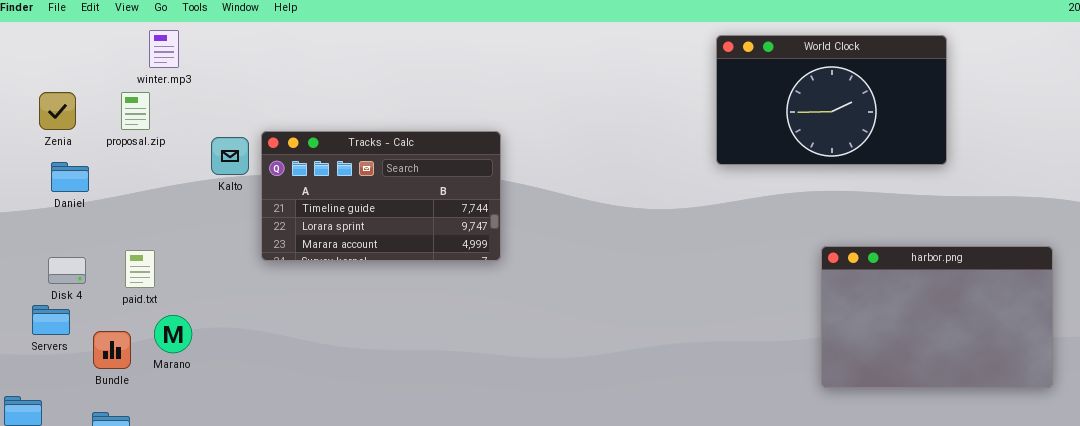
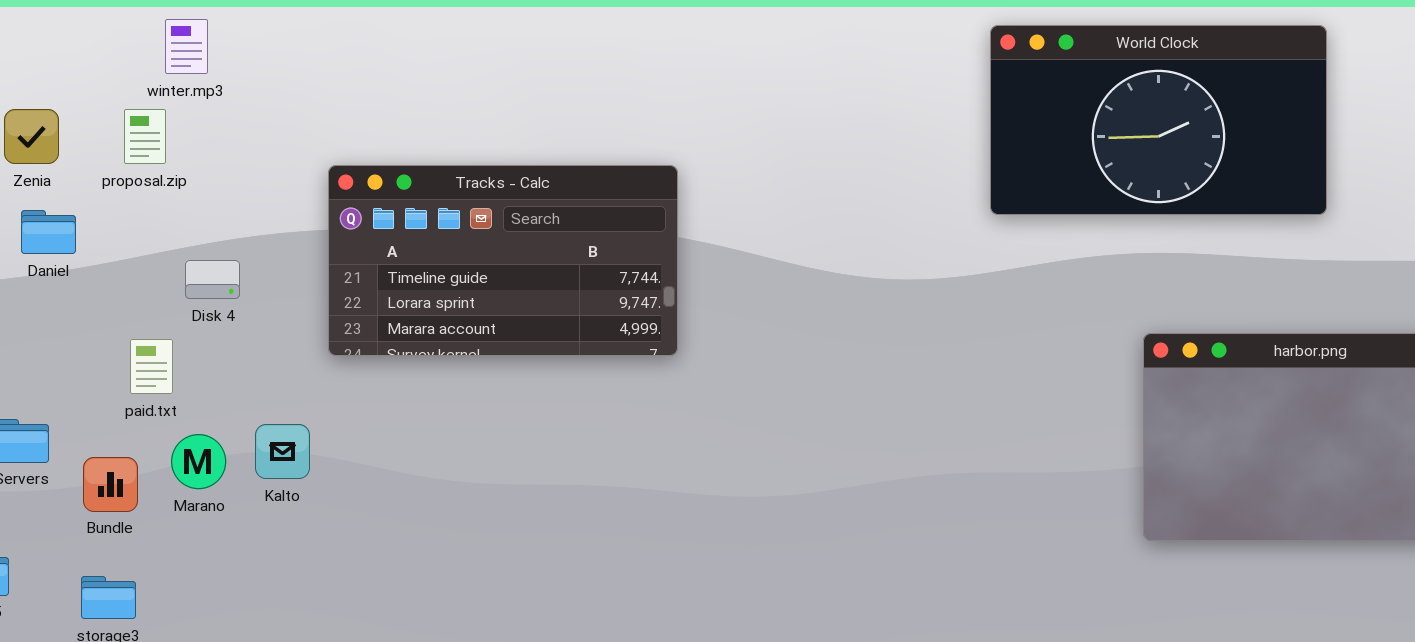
Kalto: [211,137,249,175] -> [255,424,310,479], moved
Disk 4: [48,257,86,284] -> [185,260,240,299], moved

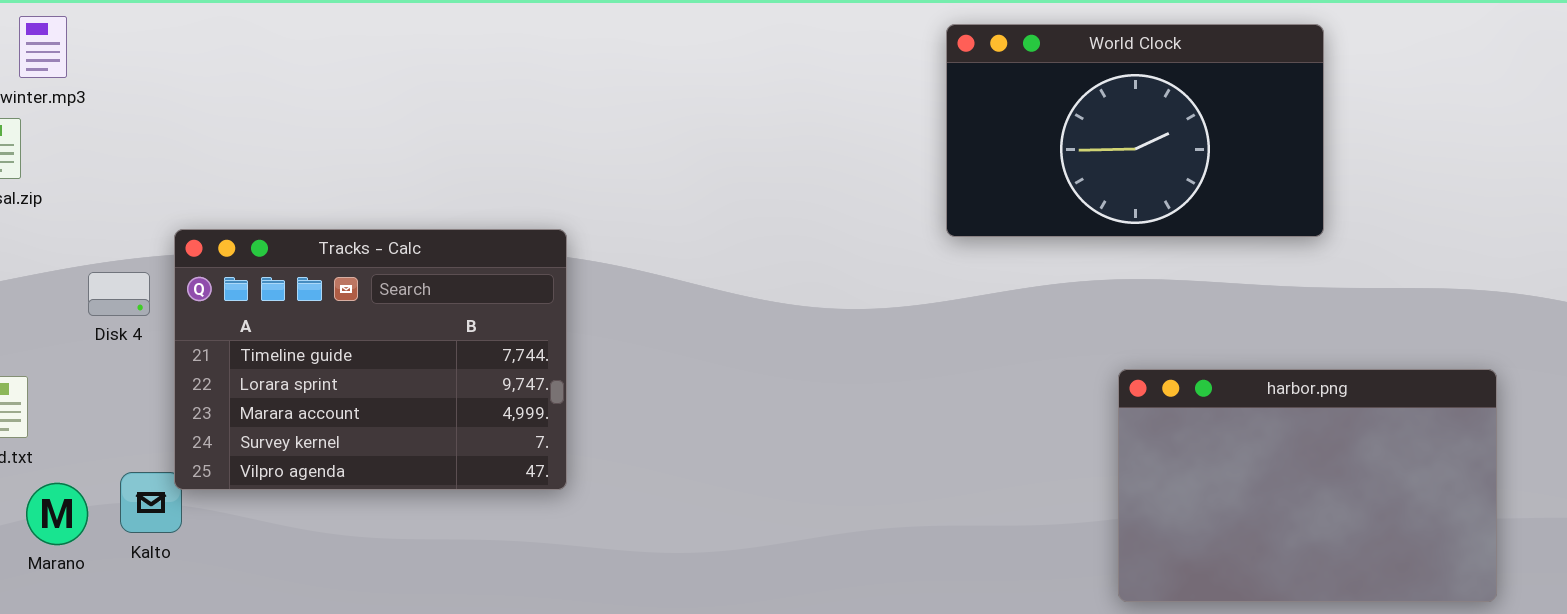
Tracks - Calc: [328,165,678,356] -> [174,229,567,490], moved, resized
Disk 4: [185,260,240,299] -> [88,272,150,316], moved

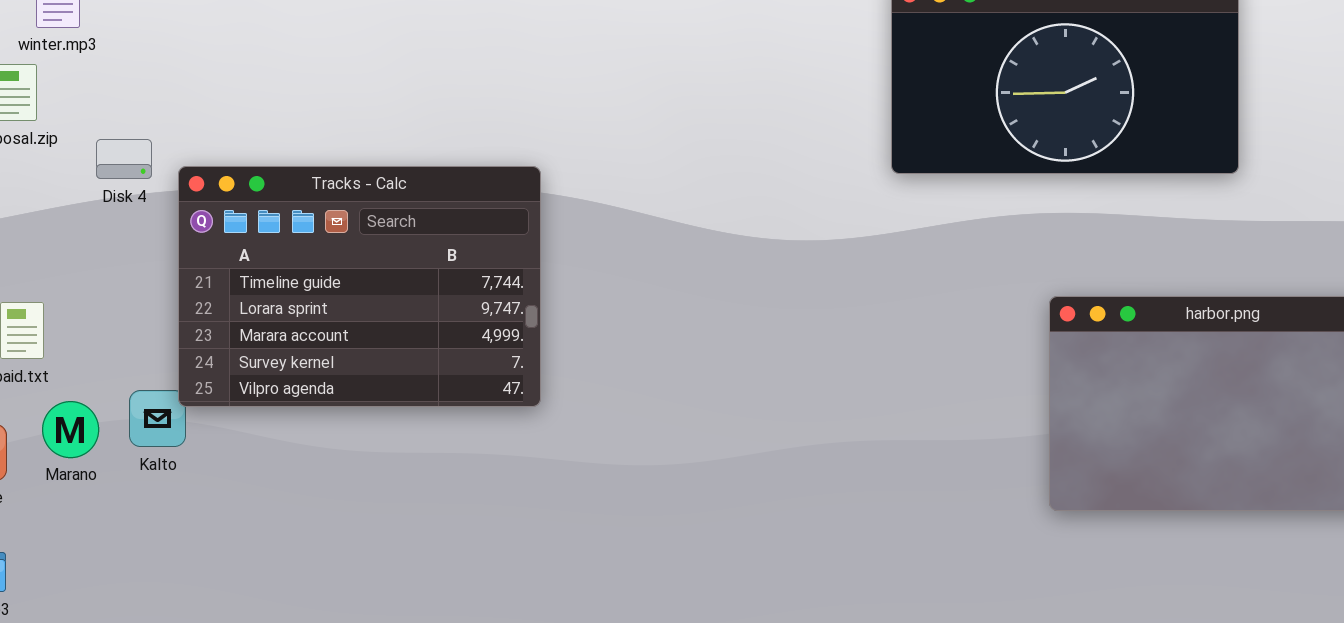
Disk 4: [88,272,150,316] -> [96,139,152,179], moved

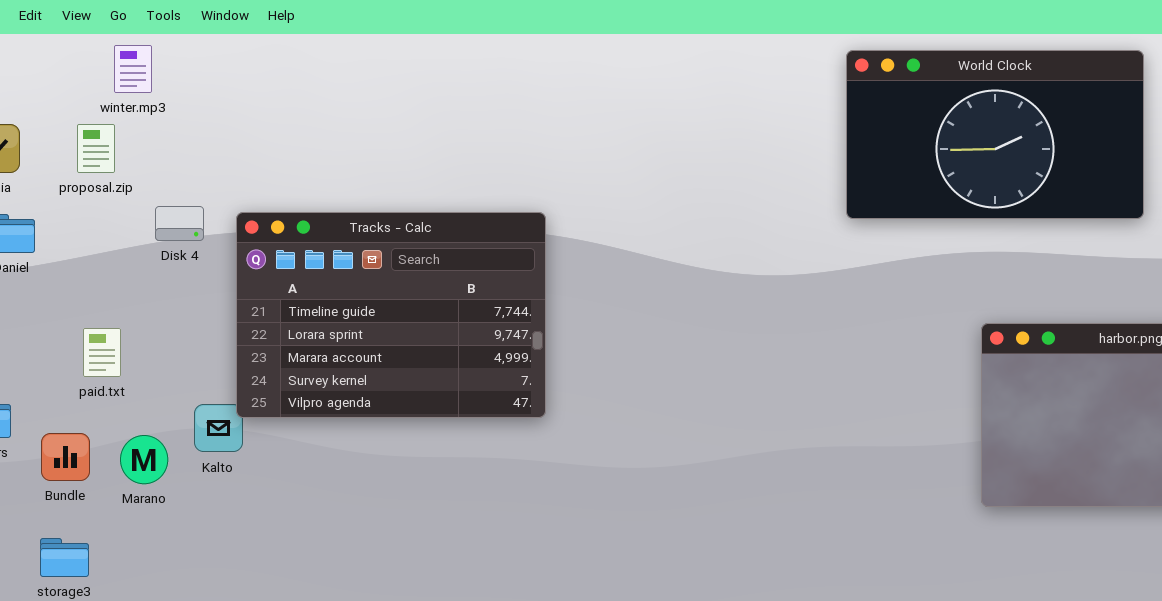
Disk 4: [96,139,152,179] -> [155,206,204,241], moved
Marano: [42,401,99,458] -> [120,435,168,484], moved

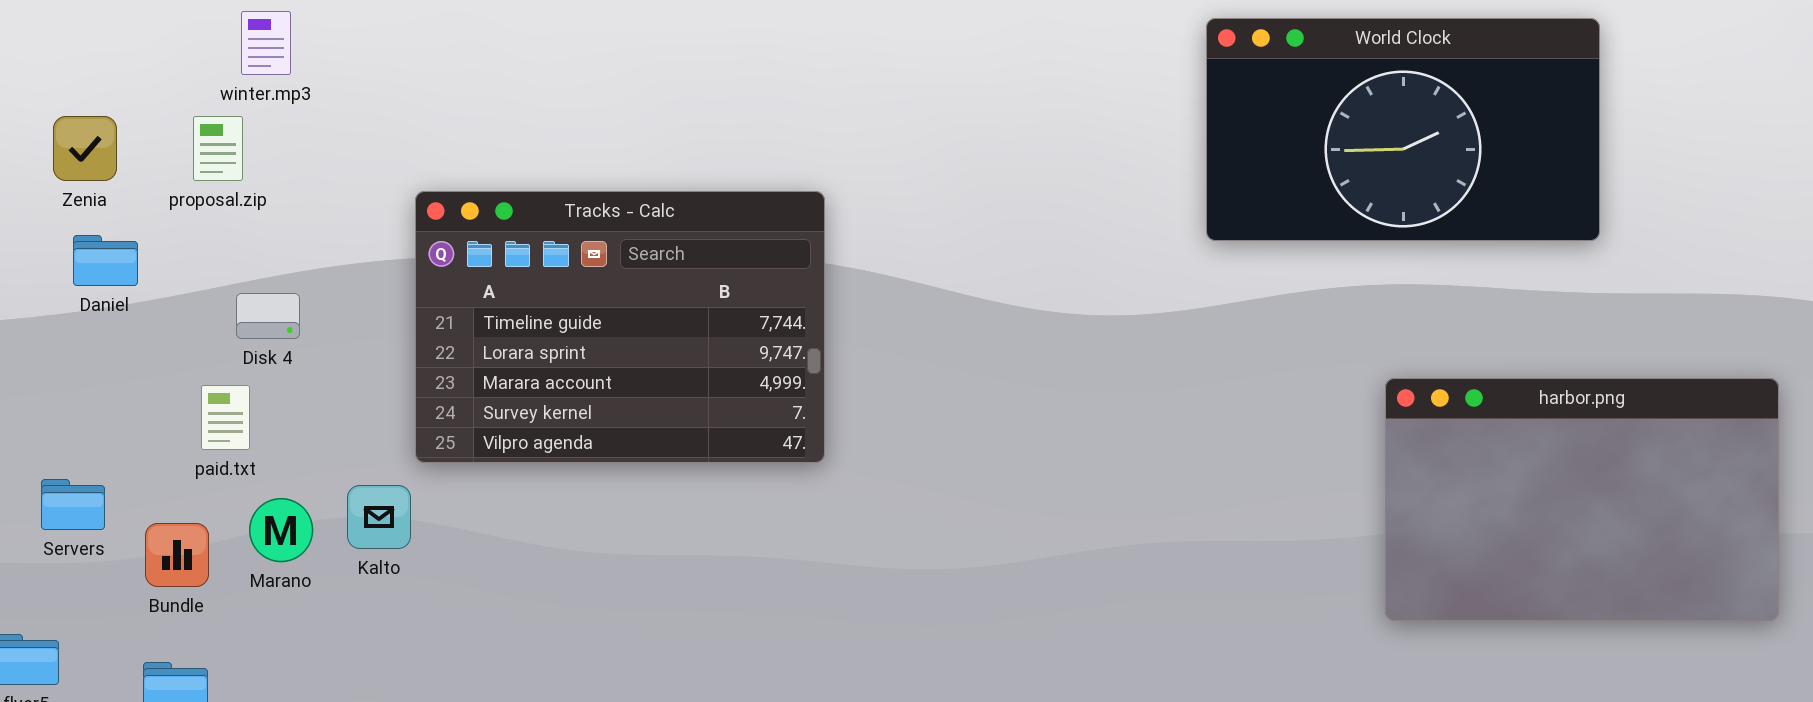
Disk 4: [155,206,204,241] -> [236,293,300,339], moved
Tracks - Calc: [236,212,546,418] -> [415,191,825,463], moved
Marano: [120,435,168,484] -> [249,498,313,562], moved

